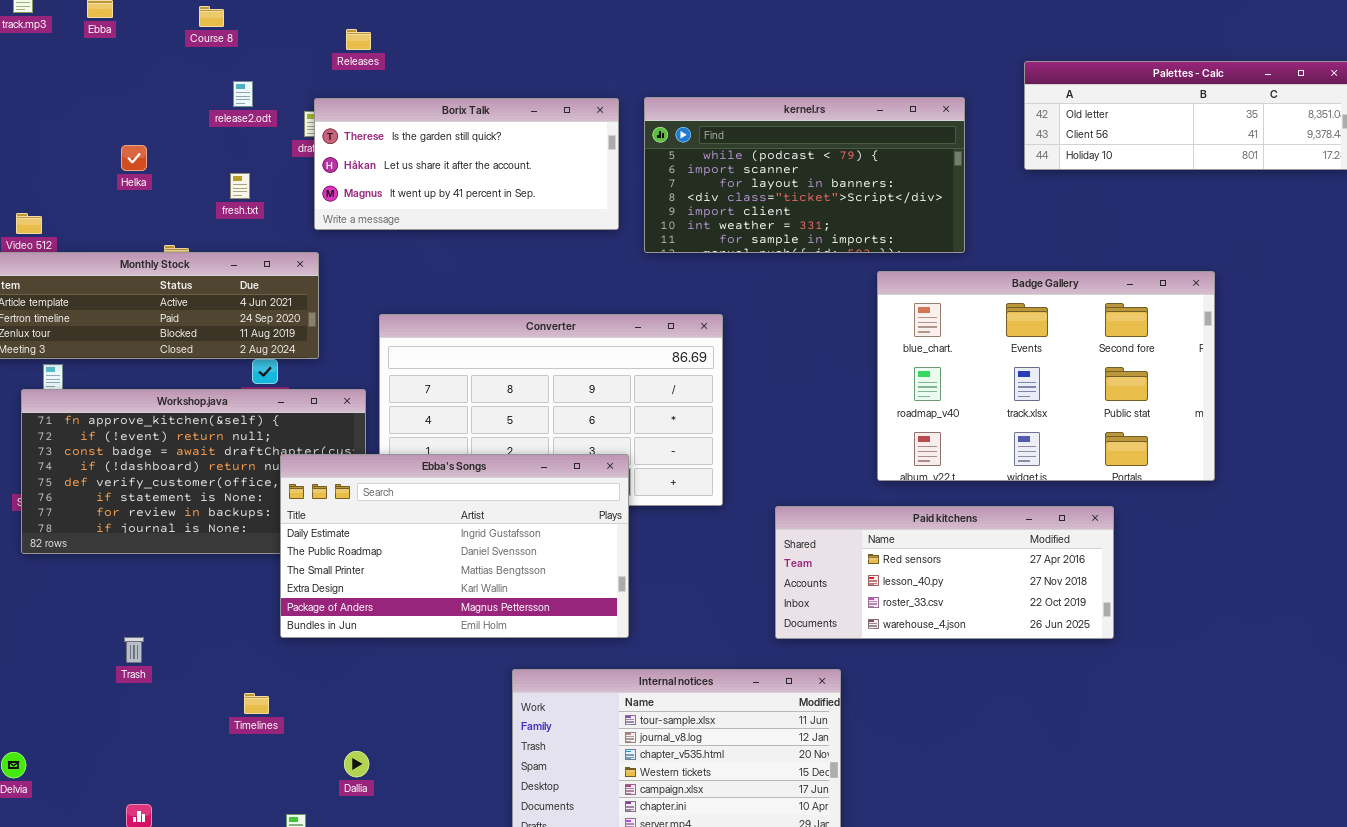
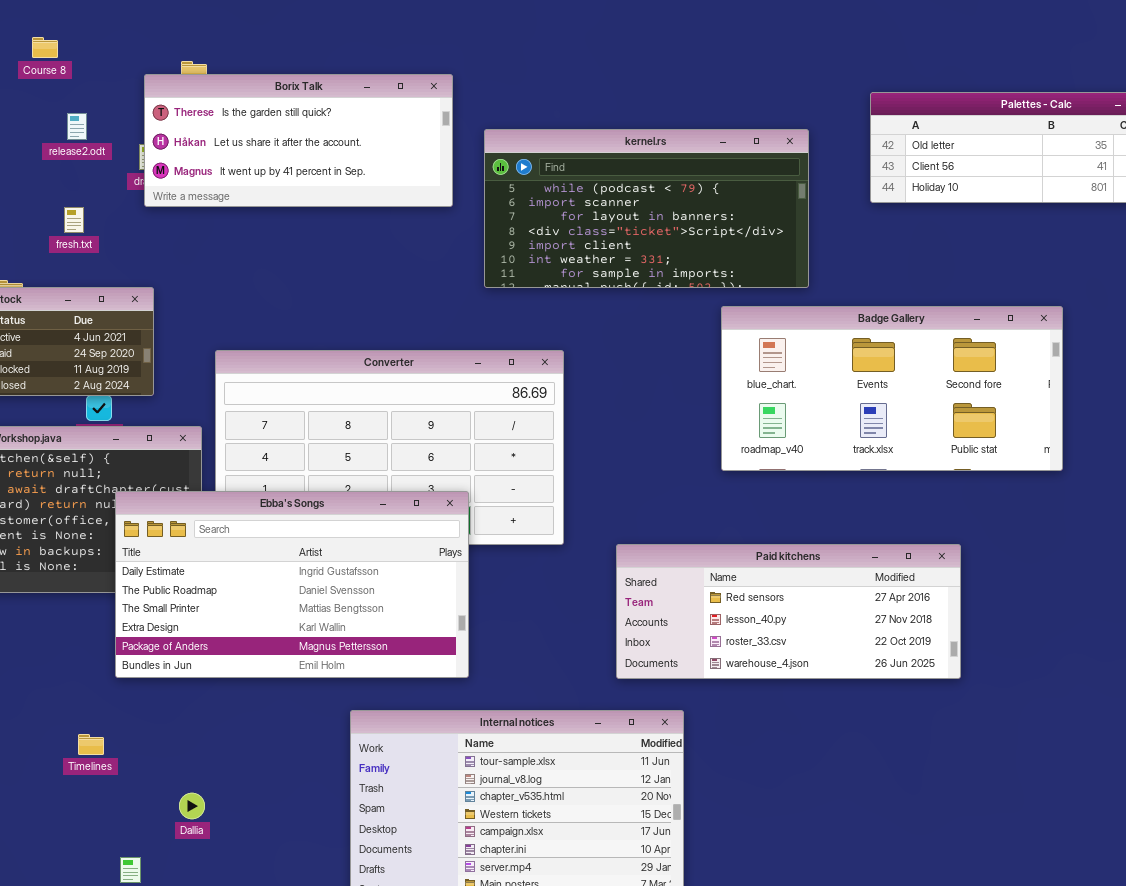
Borix Talk: [314,98,619,230] -> [144,74,453,207], moved
Badge Gallery: [877,271,1215,481] -> [721,306,1063,471], resized

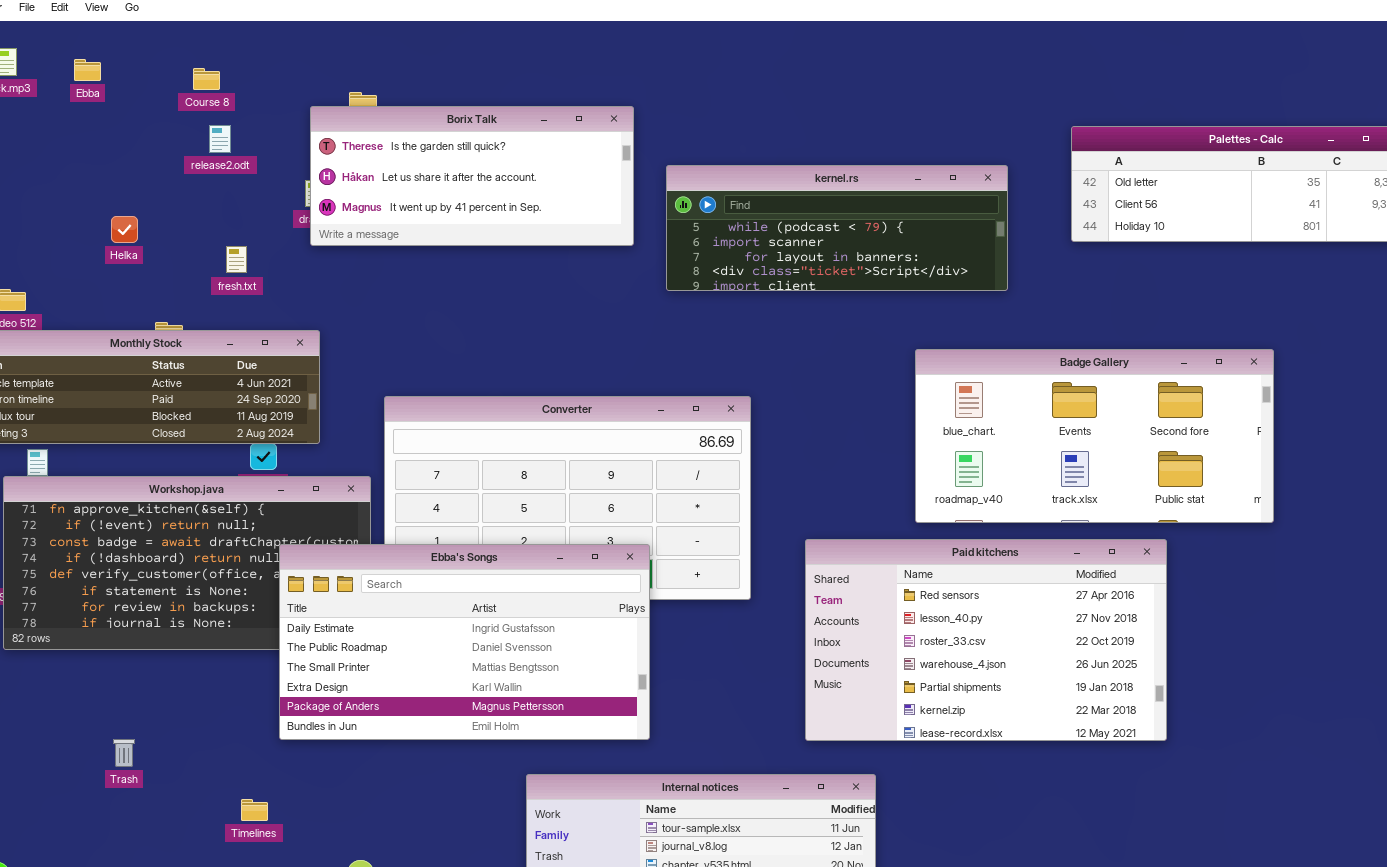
release2.odt: [67,113,87,140] -> [209,125,231,153], moved
kernel.rs: [484,129,809,288] -> [666,165,1008,291], resized
Paid kitchens: [616,544,961,679] -> [805,539,1167,741], resized

